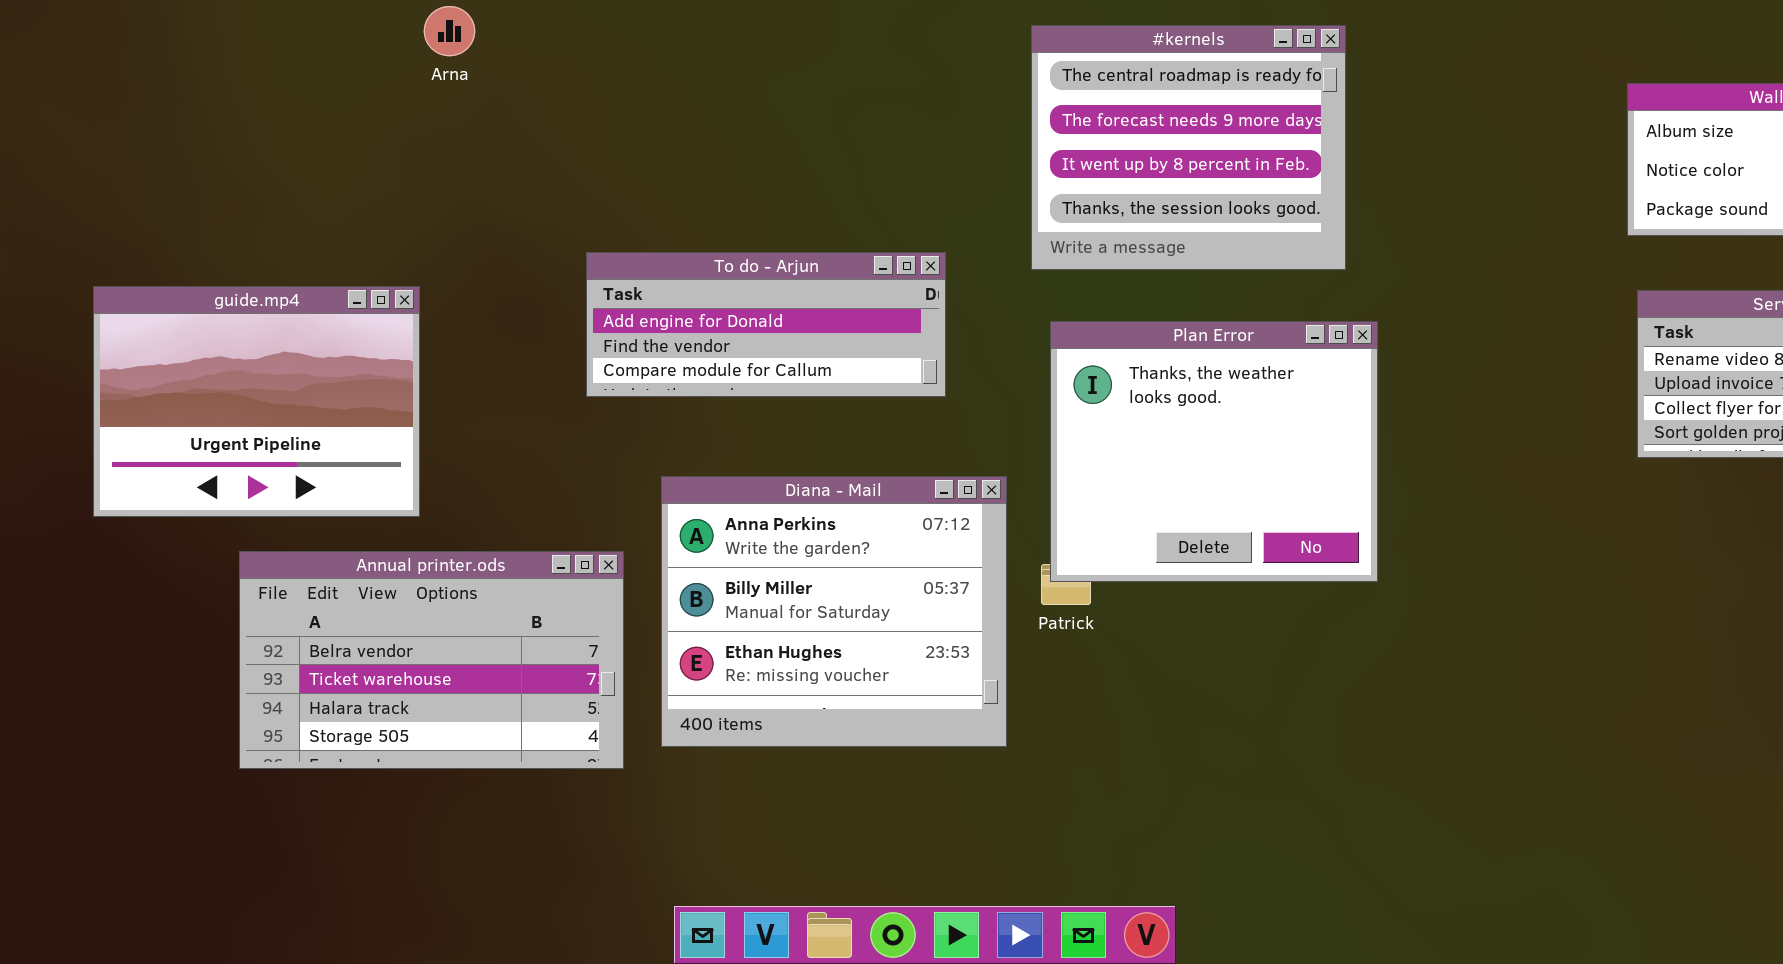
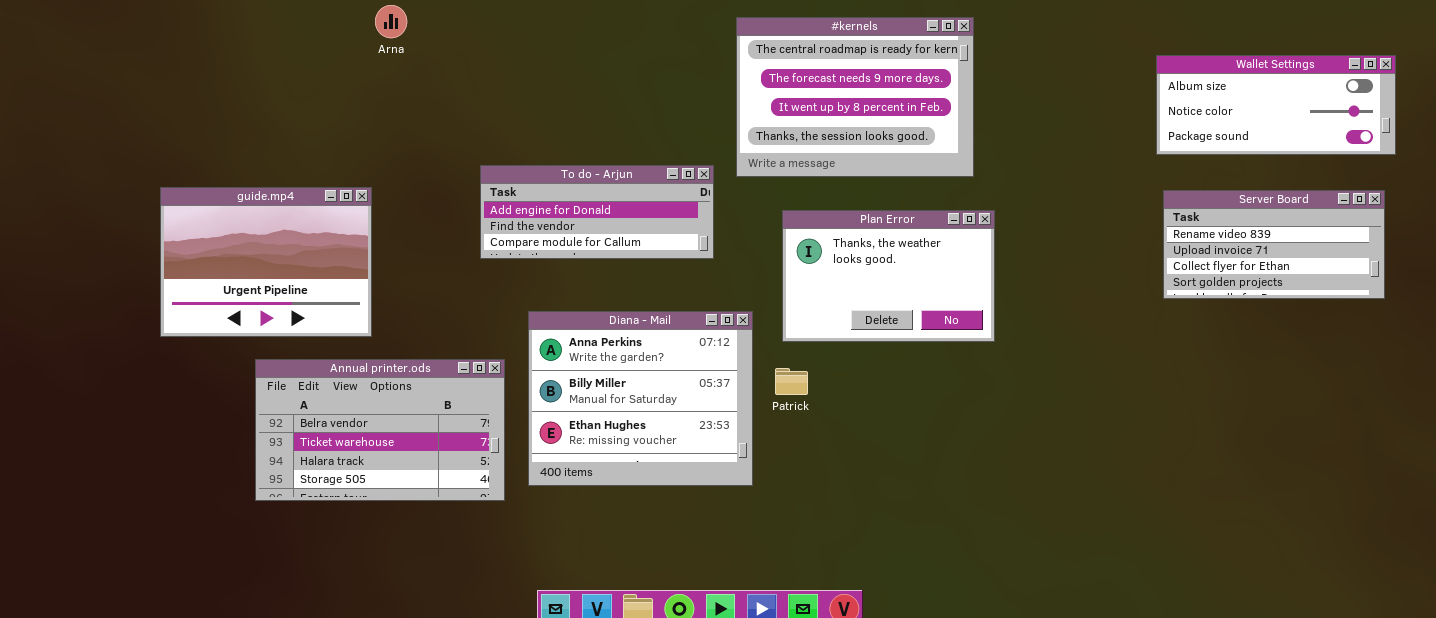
#kernels: [1031,25,1346,270] -> [736,17,974,177], resized
Plan Error: [1050,321,1378,582] -> [782,210,995,342], resized

